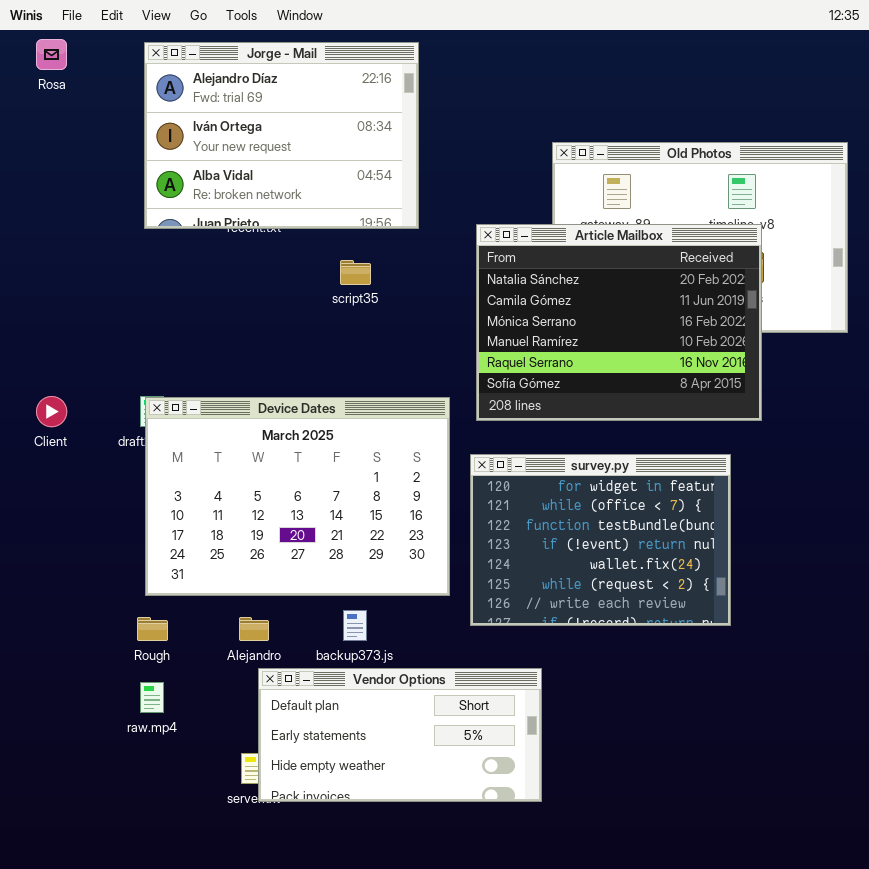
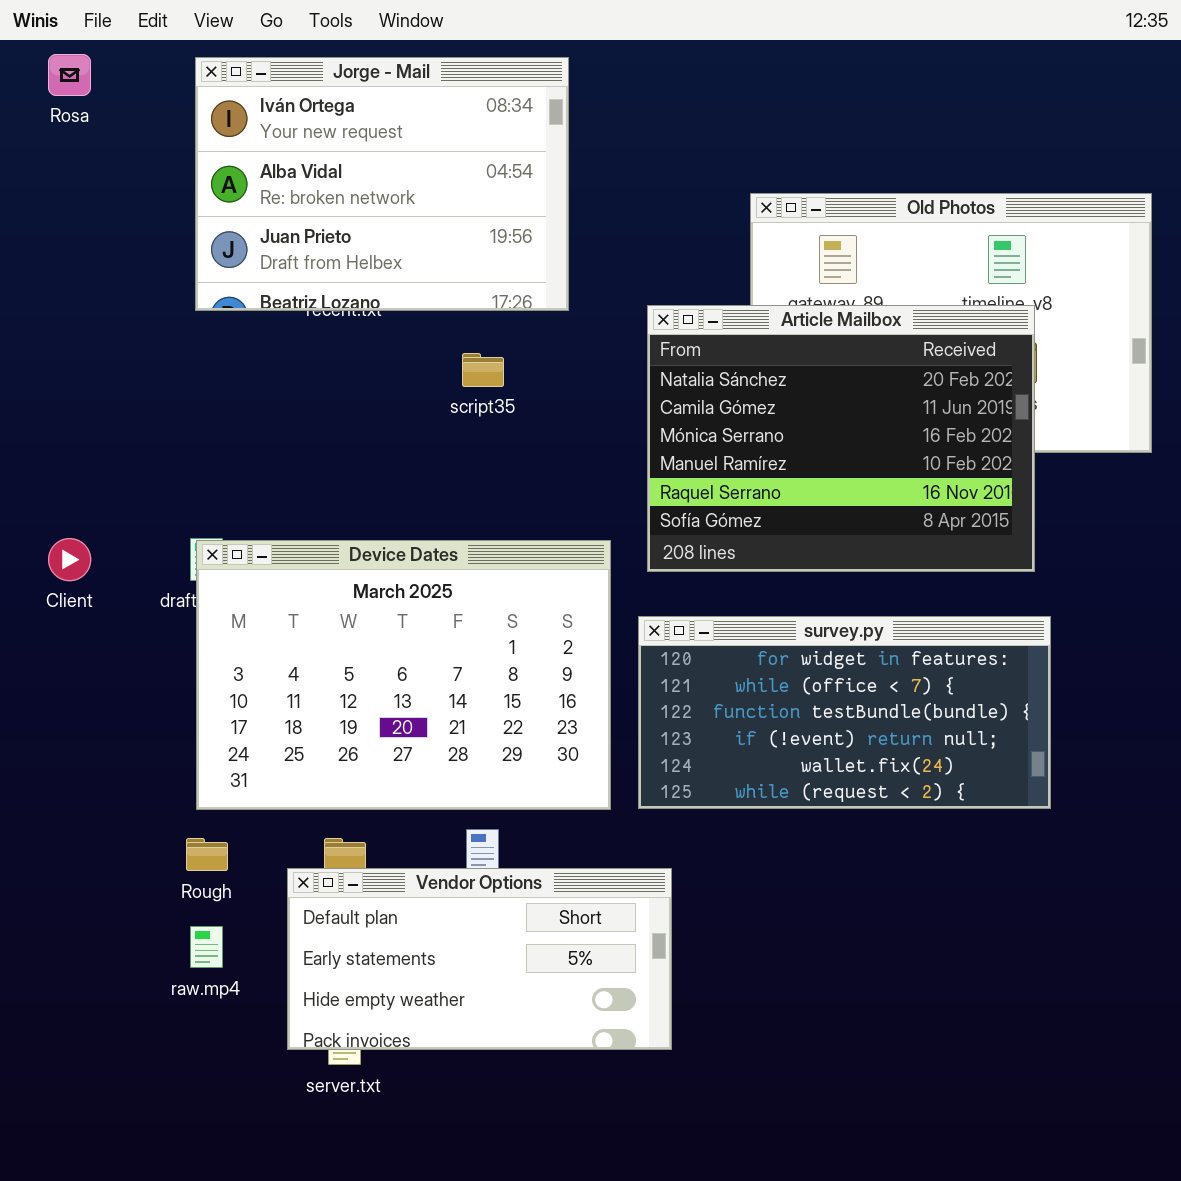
Jorge - Mail: [144,42,419,229] -> [195,57,569,311], scrolled down 1 row
survey.py: [470,454,731,626] -> [638,616,1051,809], resized
Vendor Options: [258,668,542,802] -> [287,868,672,1050], moved

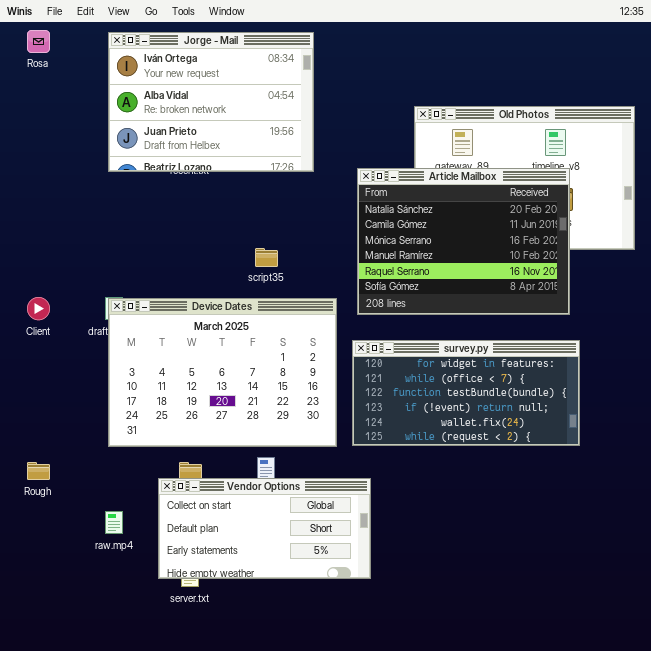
script35: [462,353,504,387] -> [255,248,278,267], moved
Rough: [186,838,228,871] -> [27,462,50,480], moved
Vendor Options: [287,868,672,1050] -> [158,478,371,579], scrolled up 1 row

